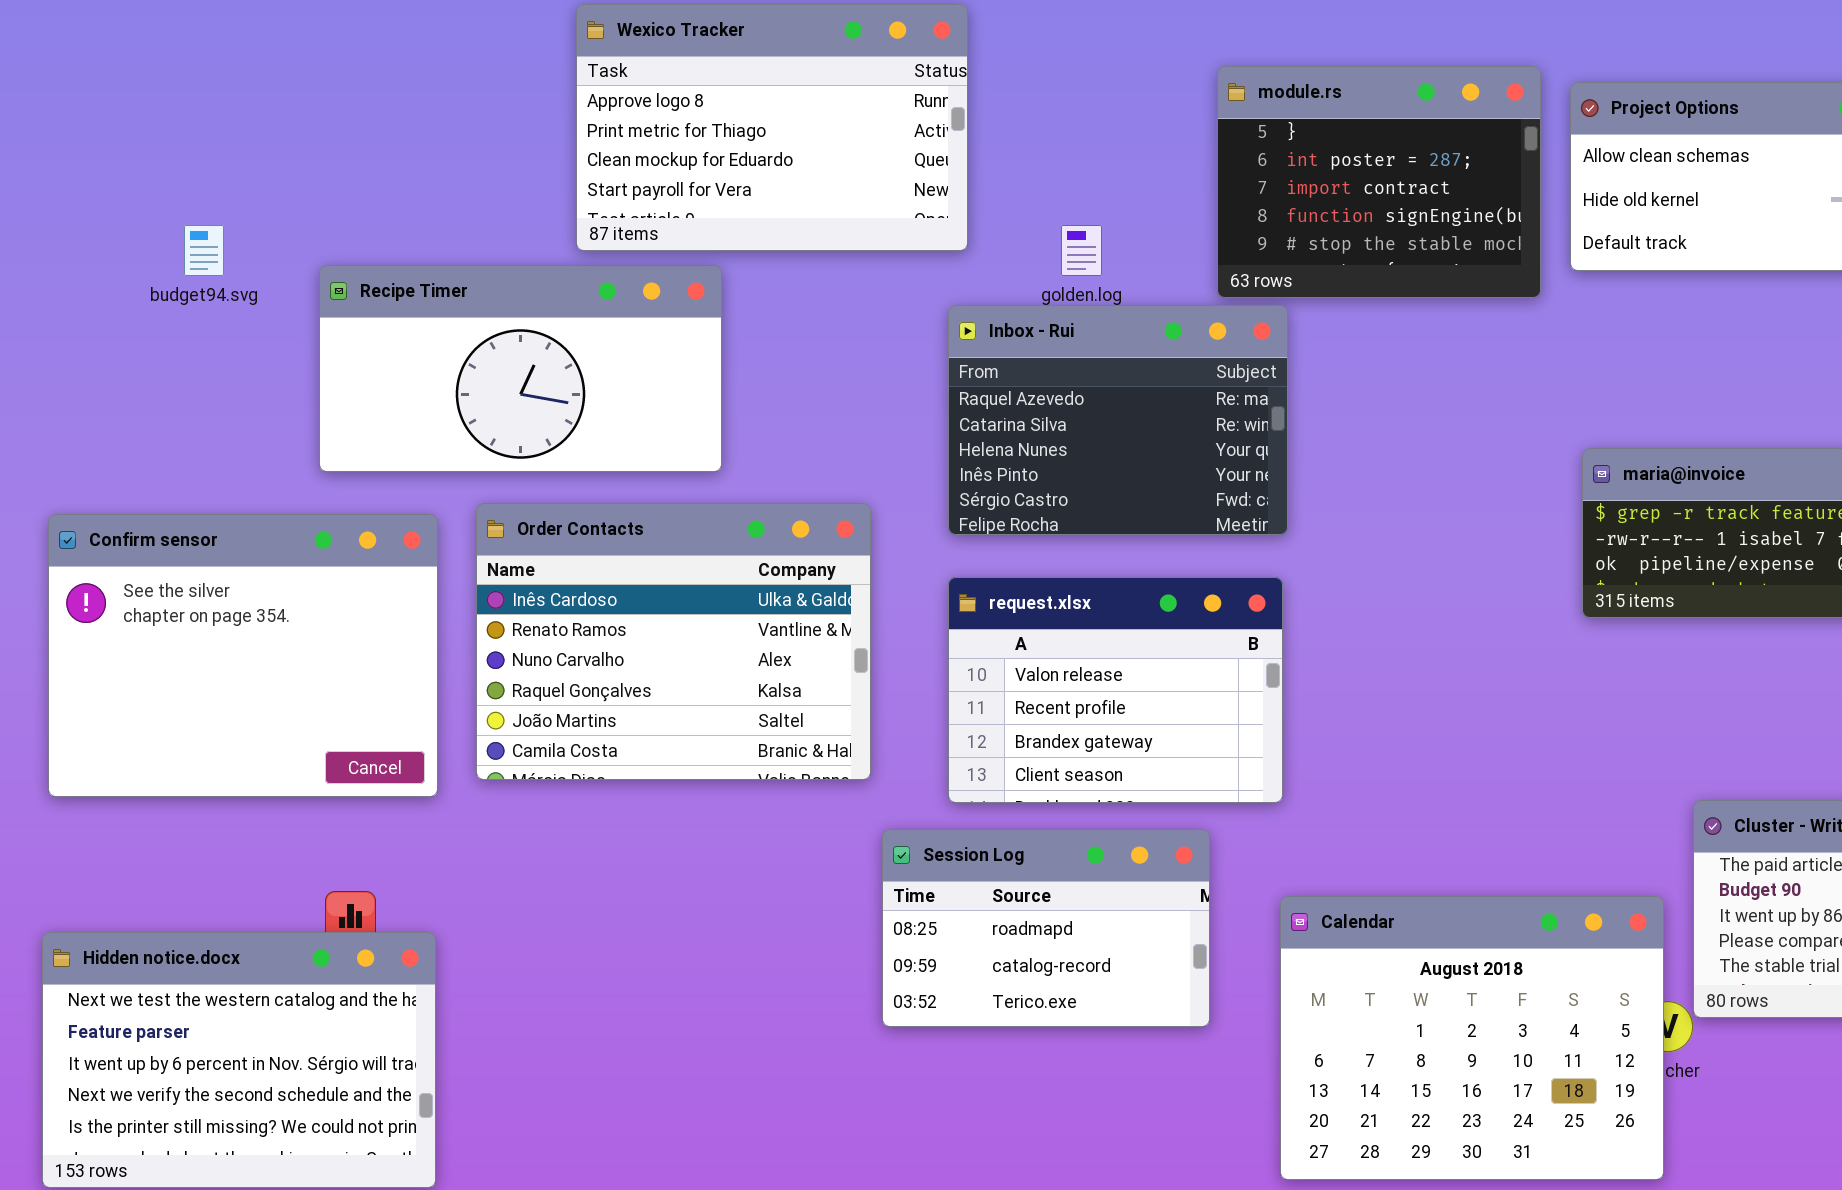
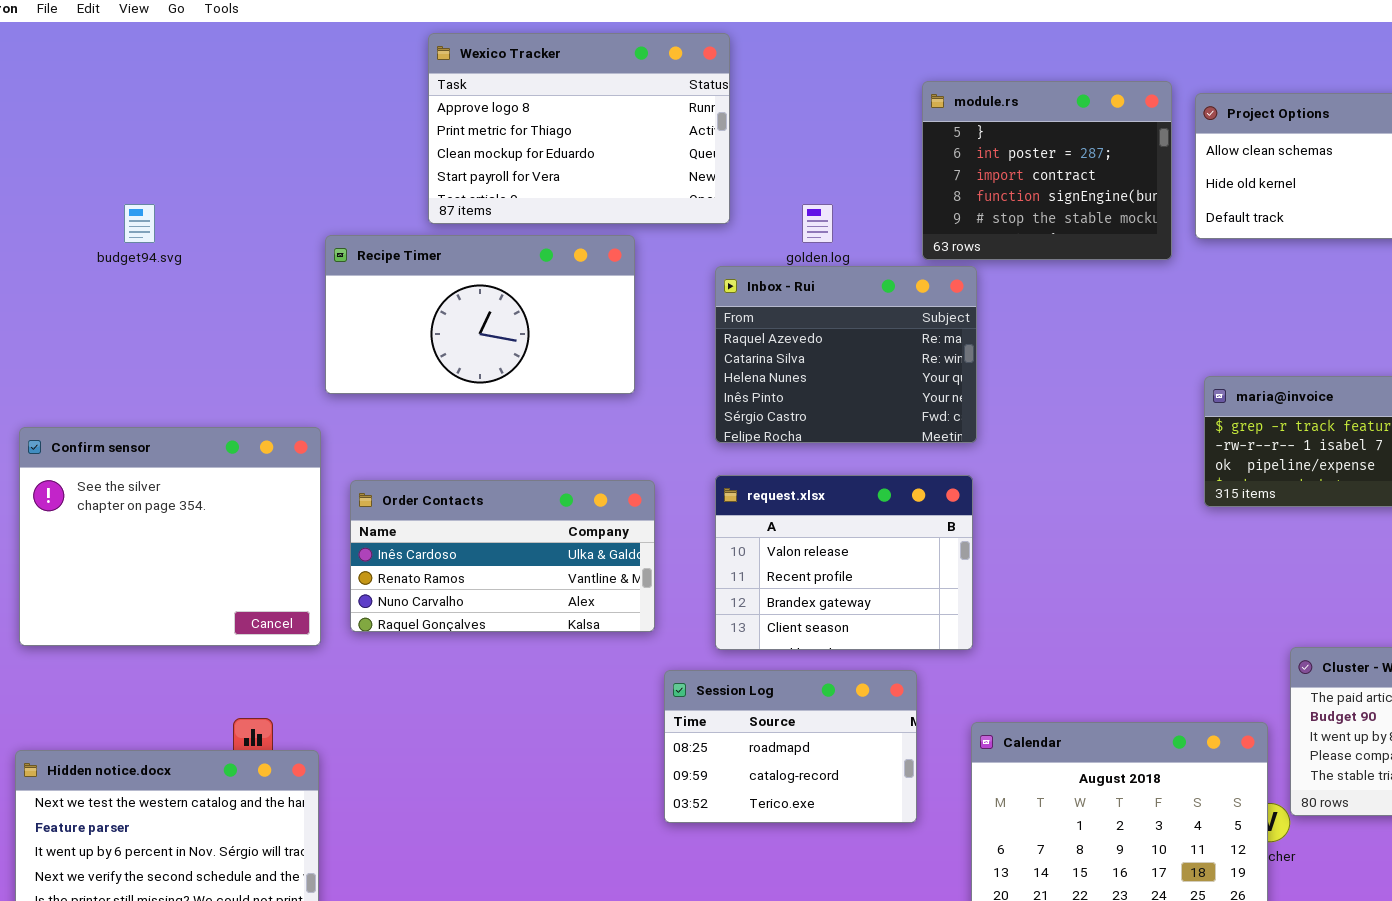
Recipe Timer: [319,265,722,472] -> [325,235,635,394], moved
Order Contacts: [476,503,871,780] -> [350,480,655,632], resized

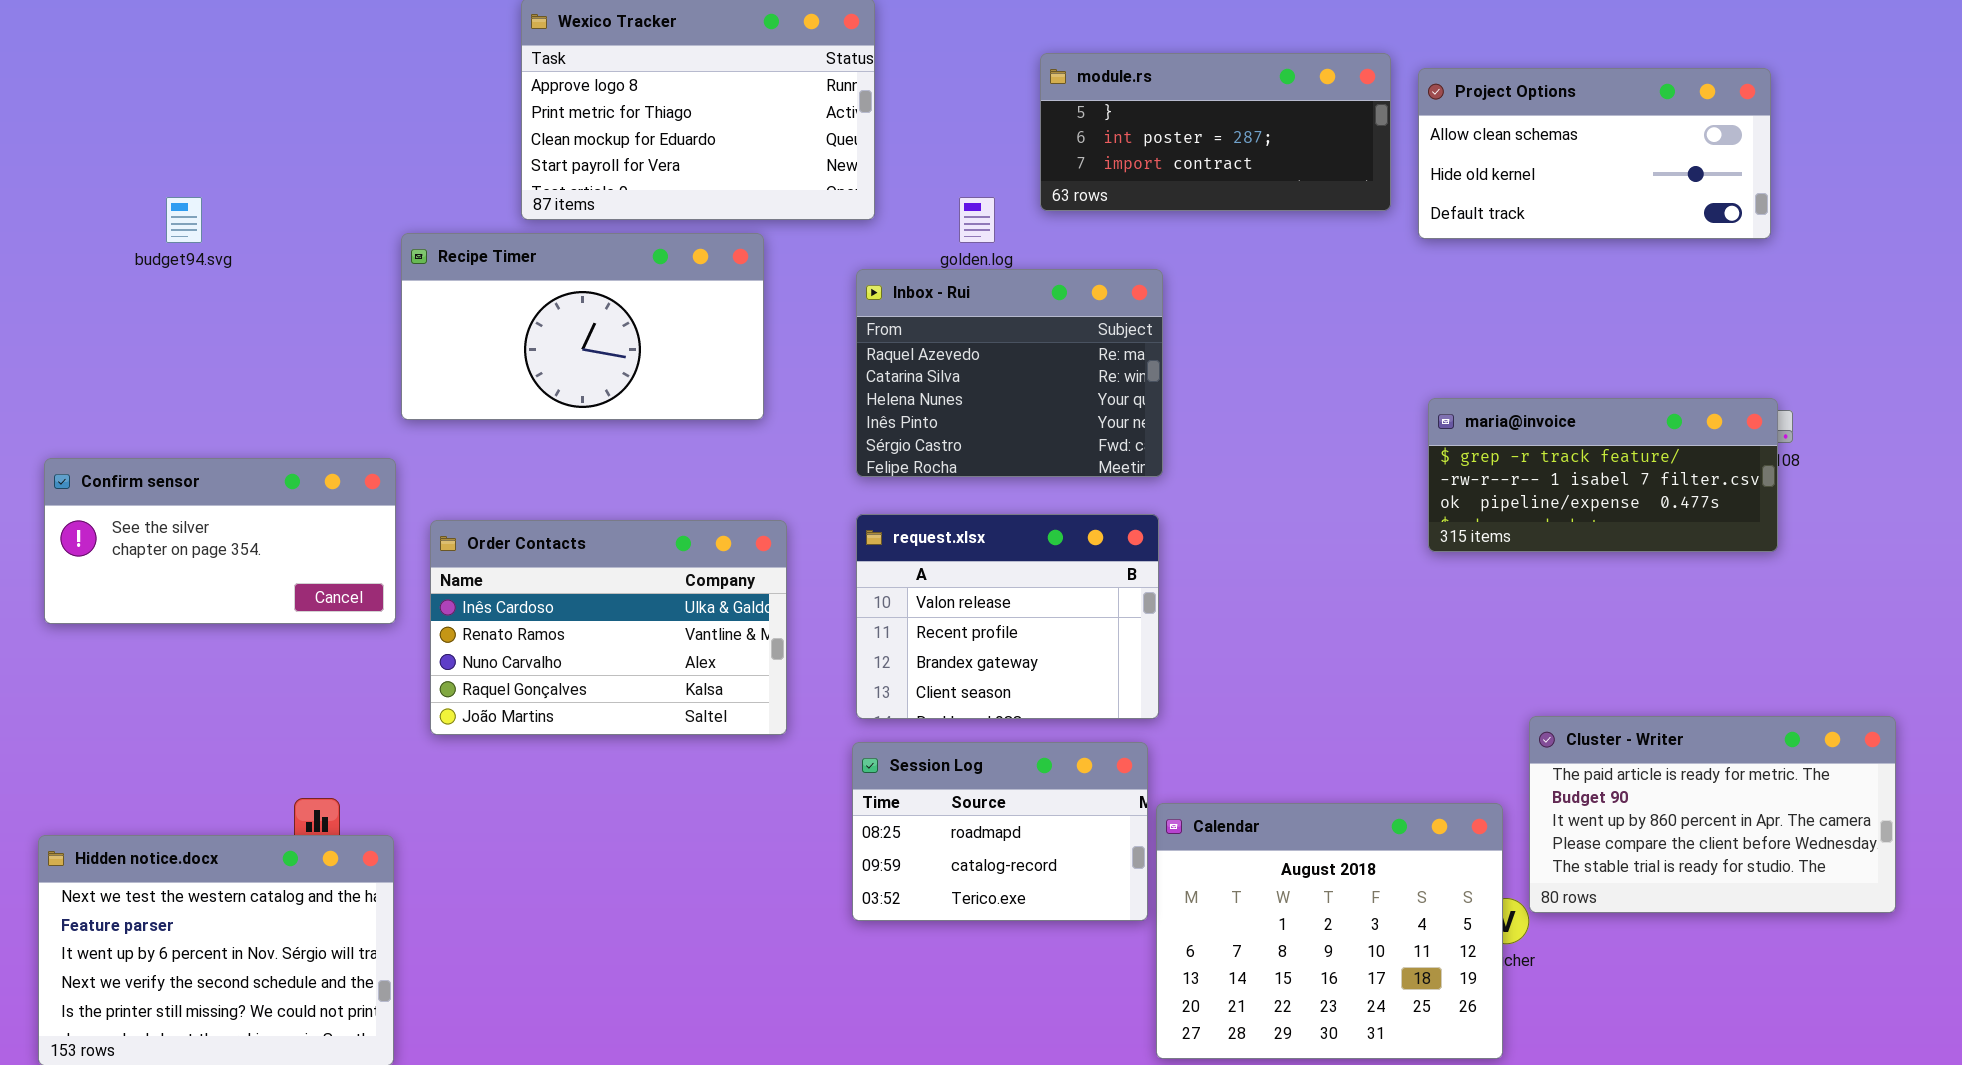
module.rs: [922,81,1172,260] -> [1040,53,1391,211], resized
Confirm sensor: [19,427,321,646] -> [44,458,396,624], resized
Order Contacts: [350,480,655,632] -> [430,520,787,735], resized
Session Log: [664,670,917,823] -> [852,742,1148,921], moved

